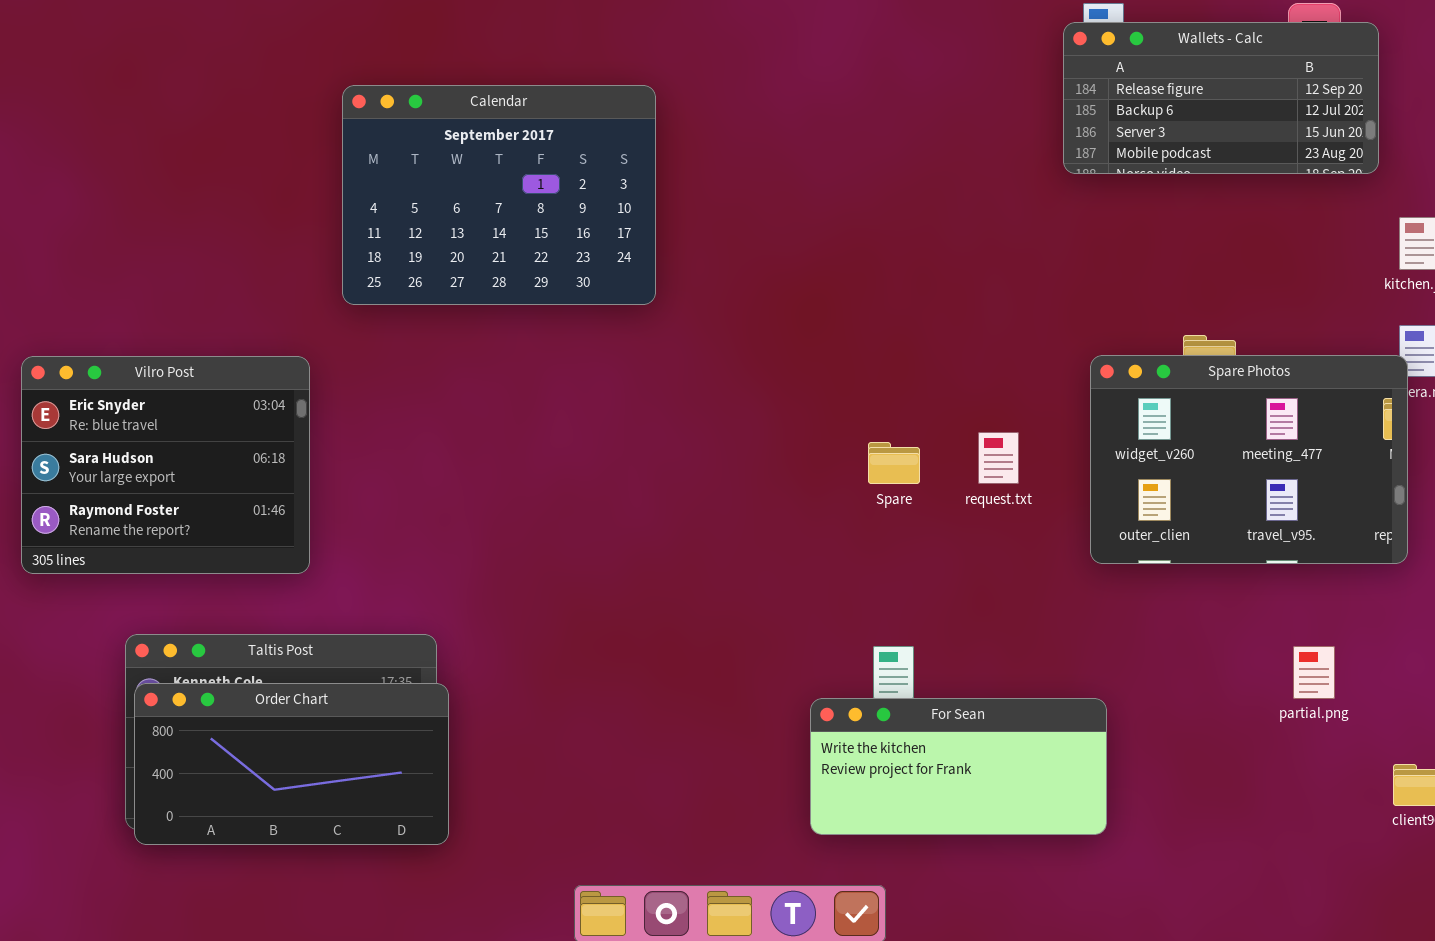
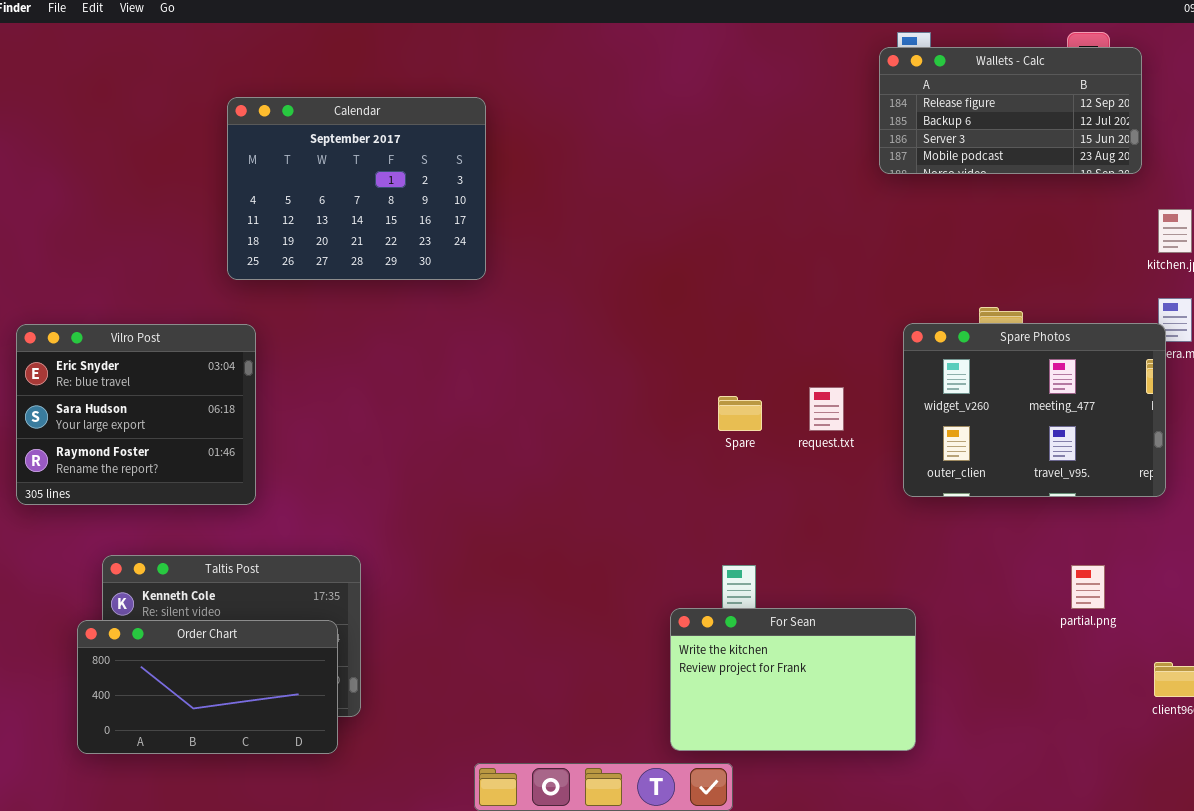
Calendar: [342,85,656,305] -> [227,97,486,280], moved
Order Chart: [134,683,449,845] -> [77,620,338,754], moved
For Sean: [810,698,1107,835] -> [670,608,916,751], resized

